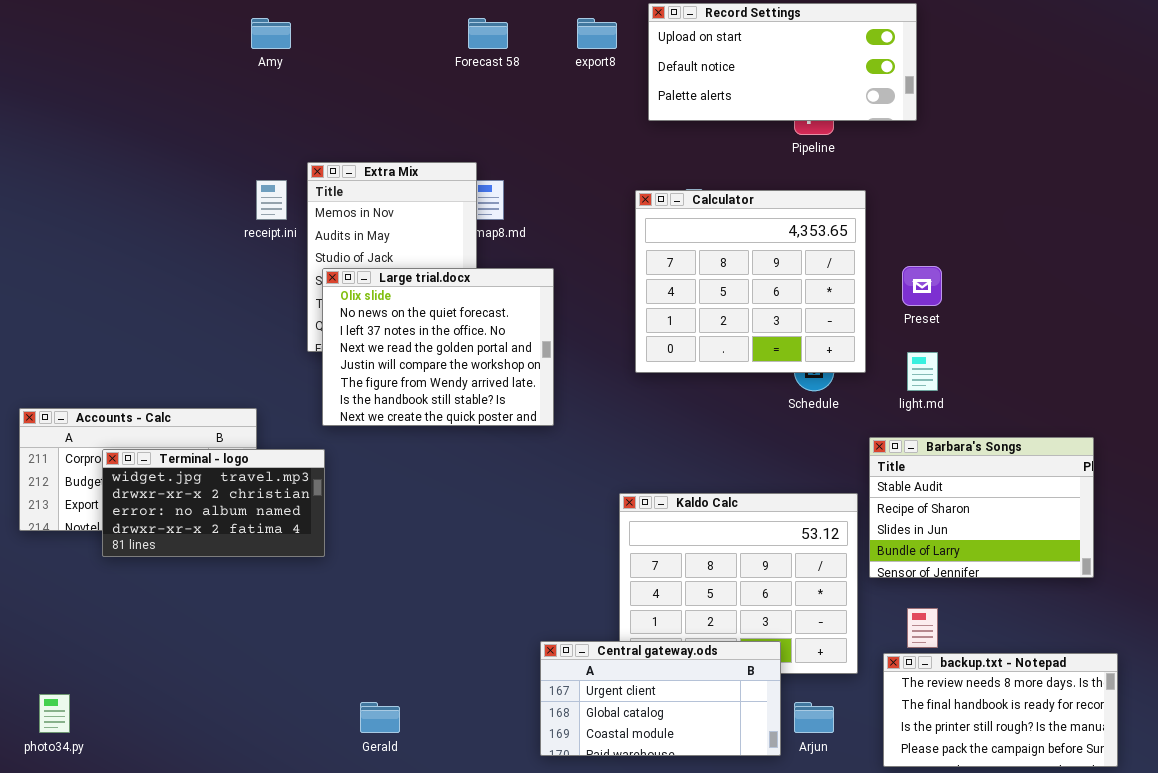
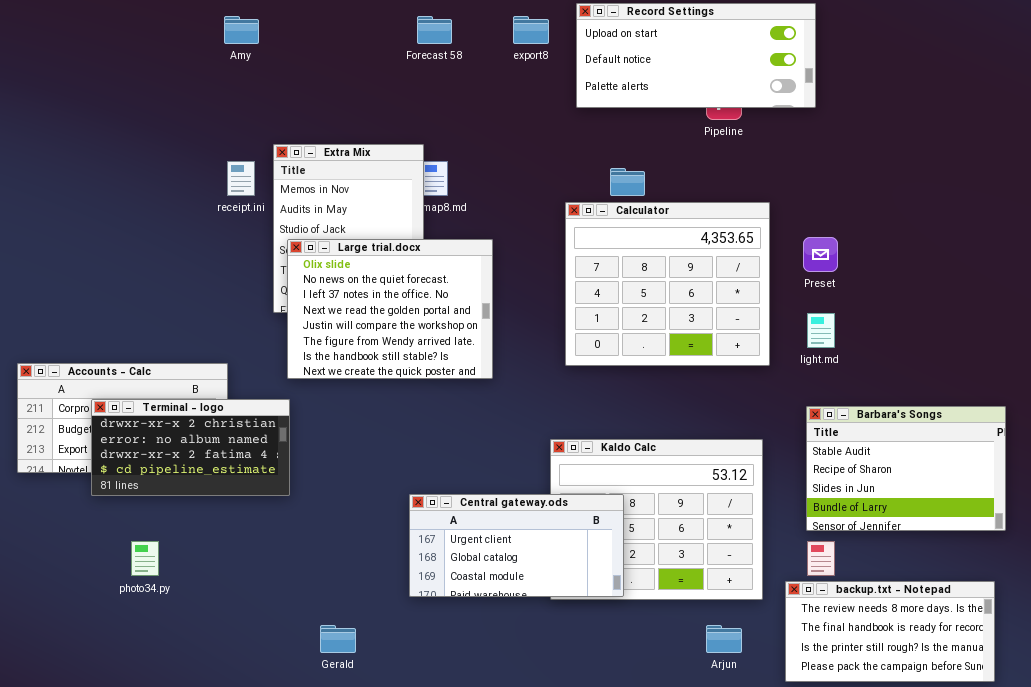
Calculator: [635,190,866,373] -> [565,202,770,366], moved
Barbara's Songs: [869,437,1094,578] -> [806,406,1006,531], moved
Terminal - logo: [102,449,325,557] -> [91,399,290,496], scrolled down 1 row
Central gateway.ods: [540,641,781,756] -> [409,494,624,597], moved
photo34.py: [39,694,70,733] -> [131,541,159,576], moved

